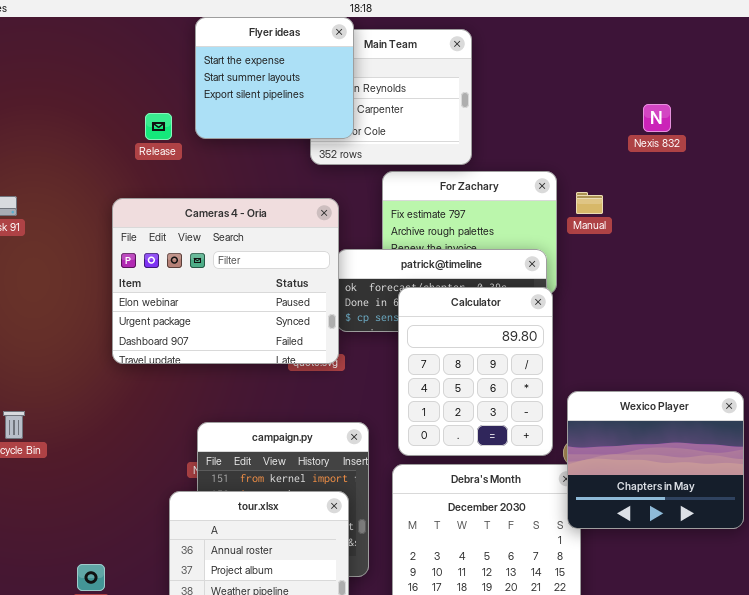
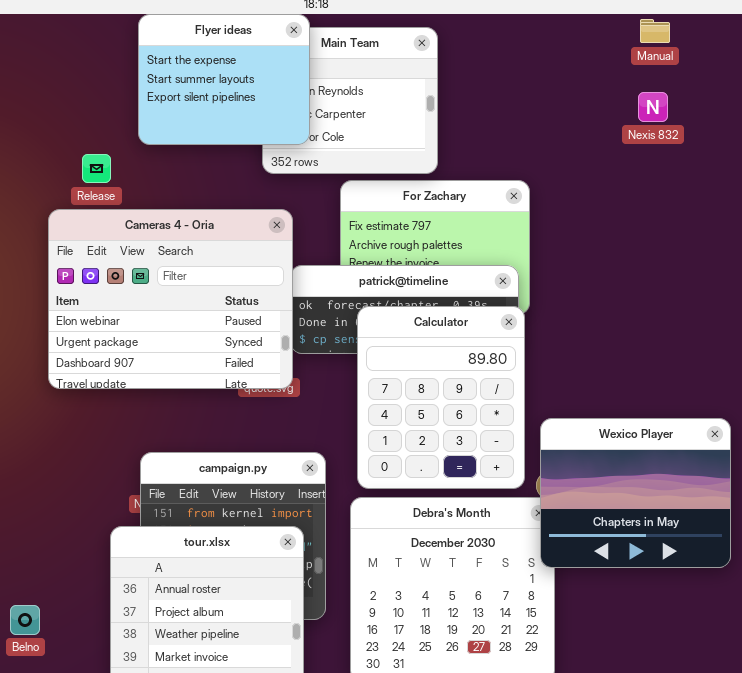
Nexis 832: [643,104,671,132] -> [638,92,668,122], moved
Release: [145,113,172,140] -> [82,154,111,183], moved
Manual: [576,192,603,214] -> [640,19,670,43], moved

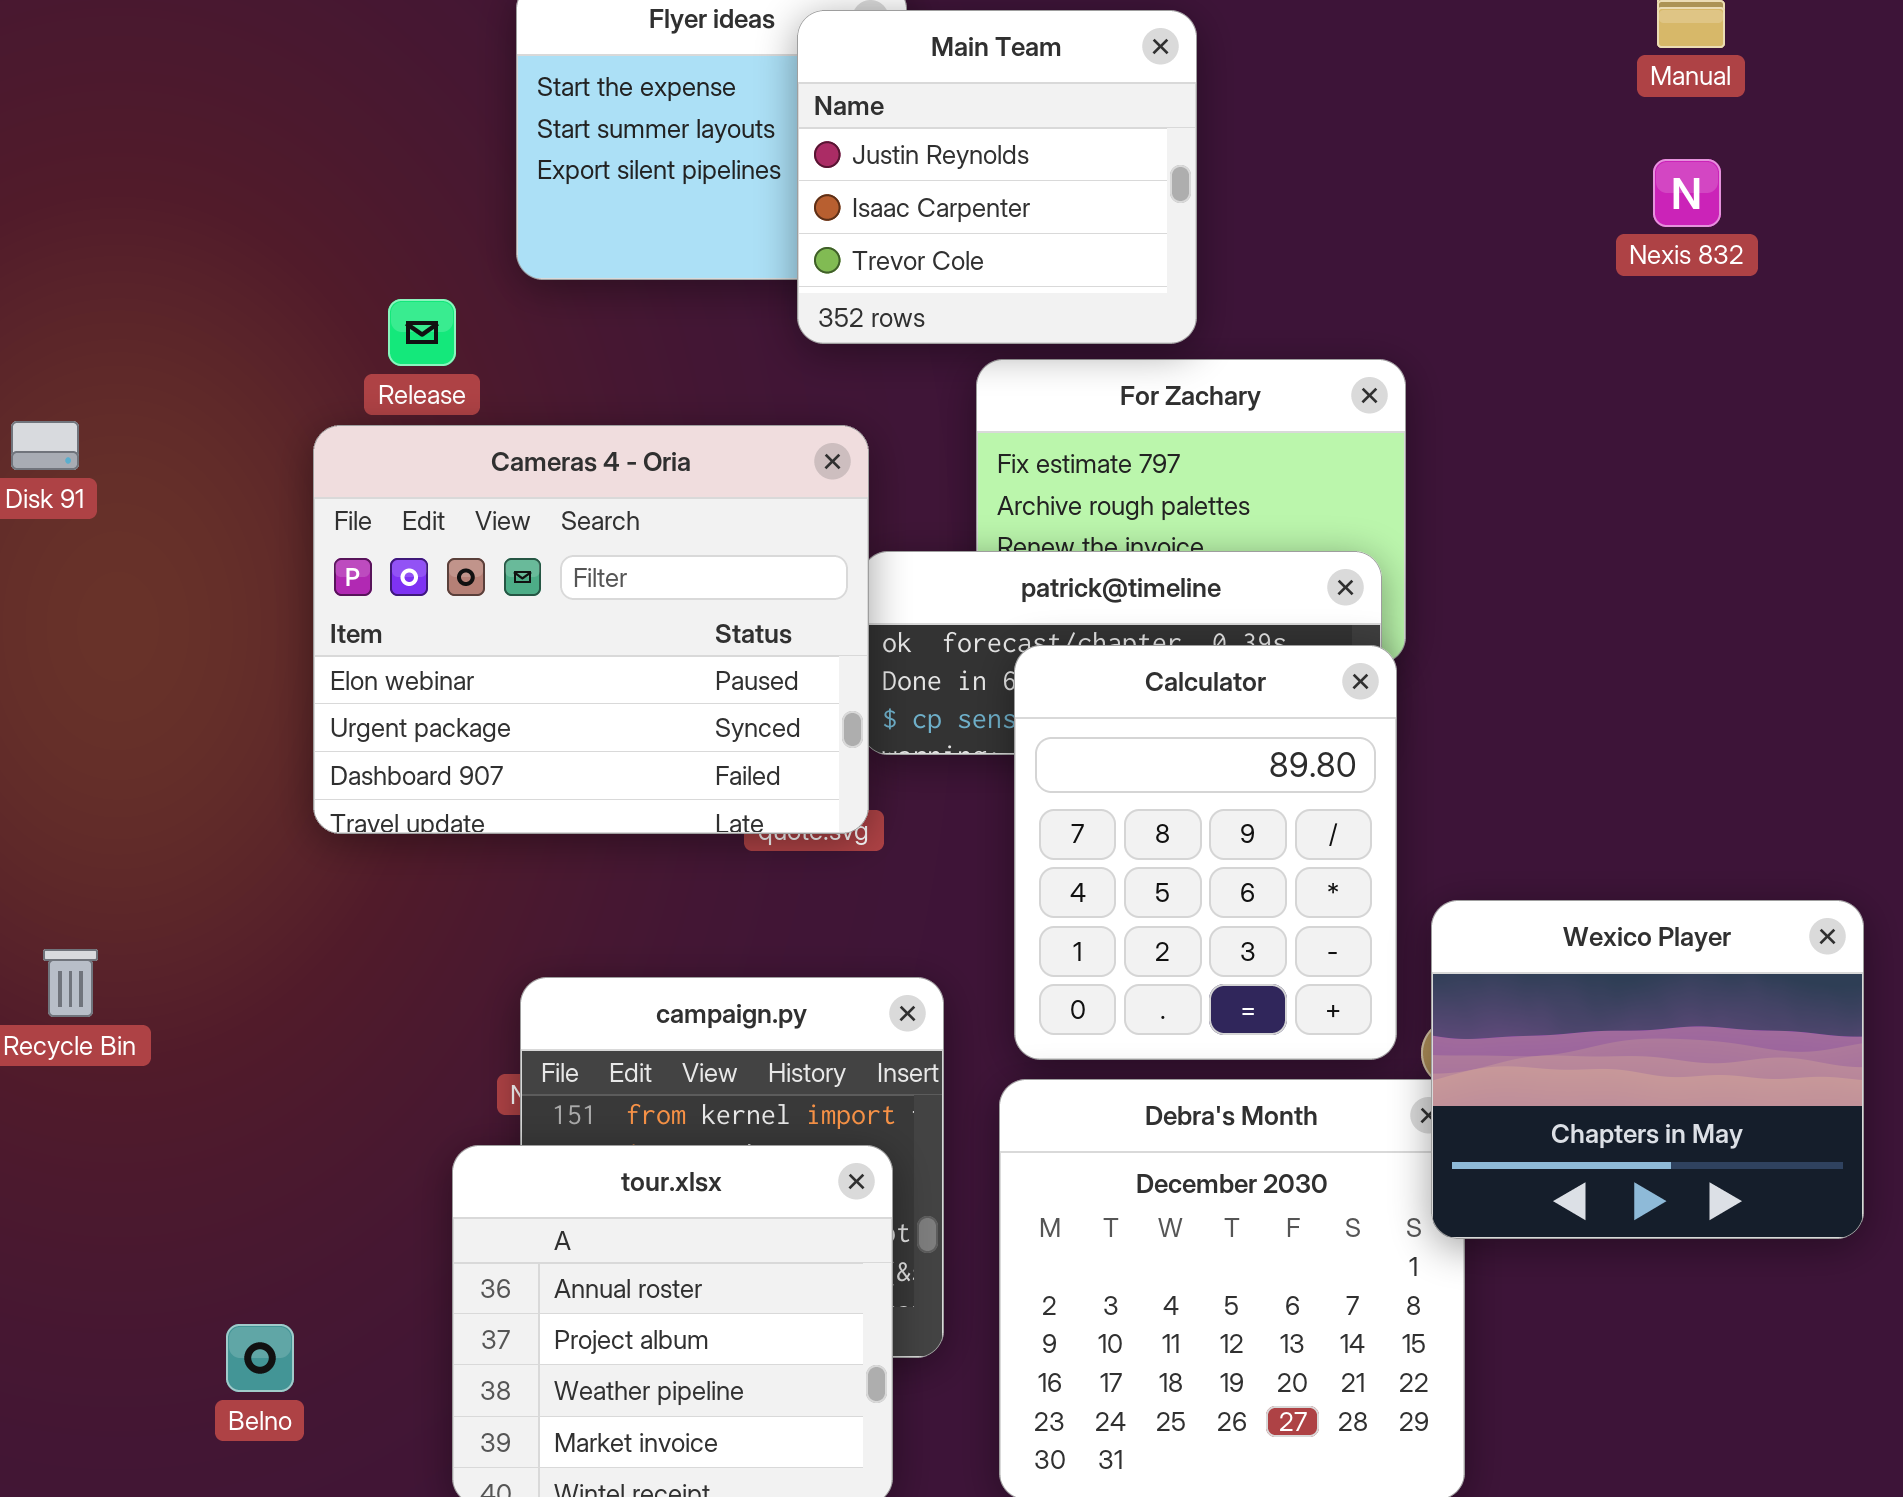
Main Team: [262,27,438,174] -> [797,10,1197,344], raised

